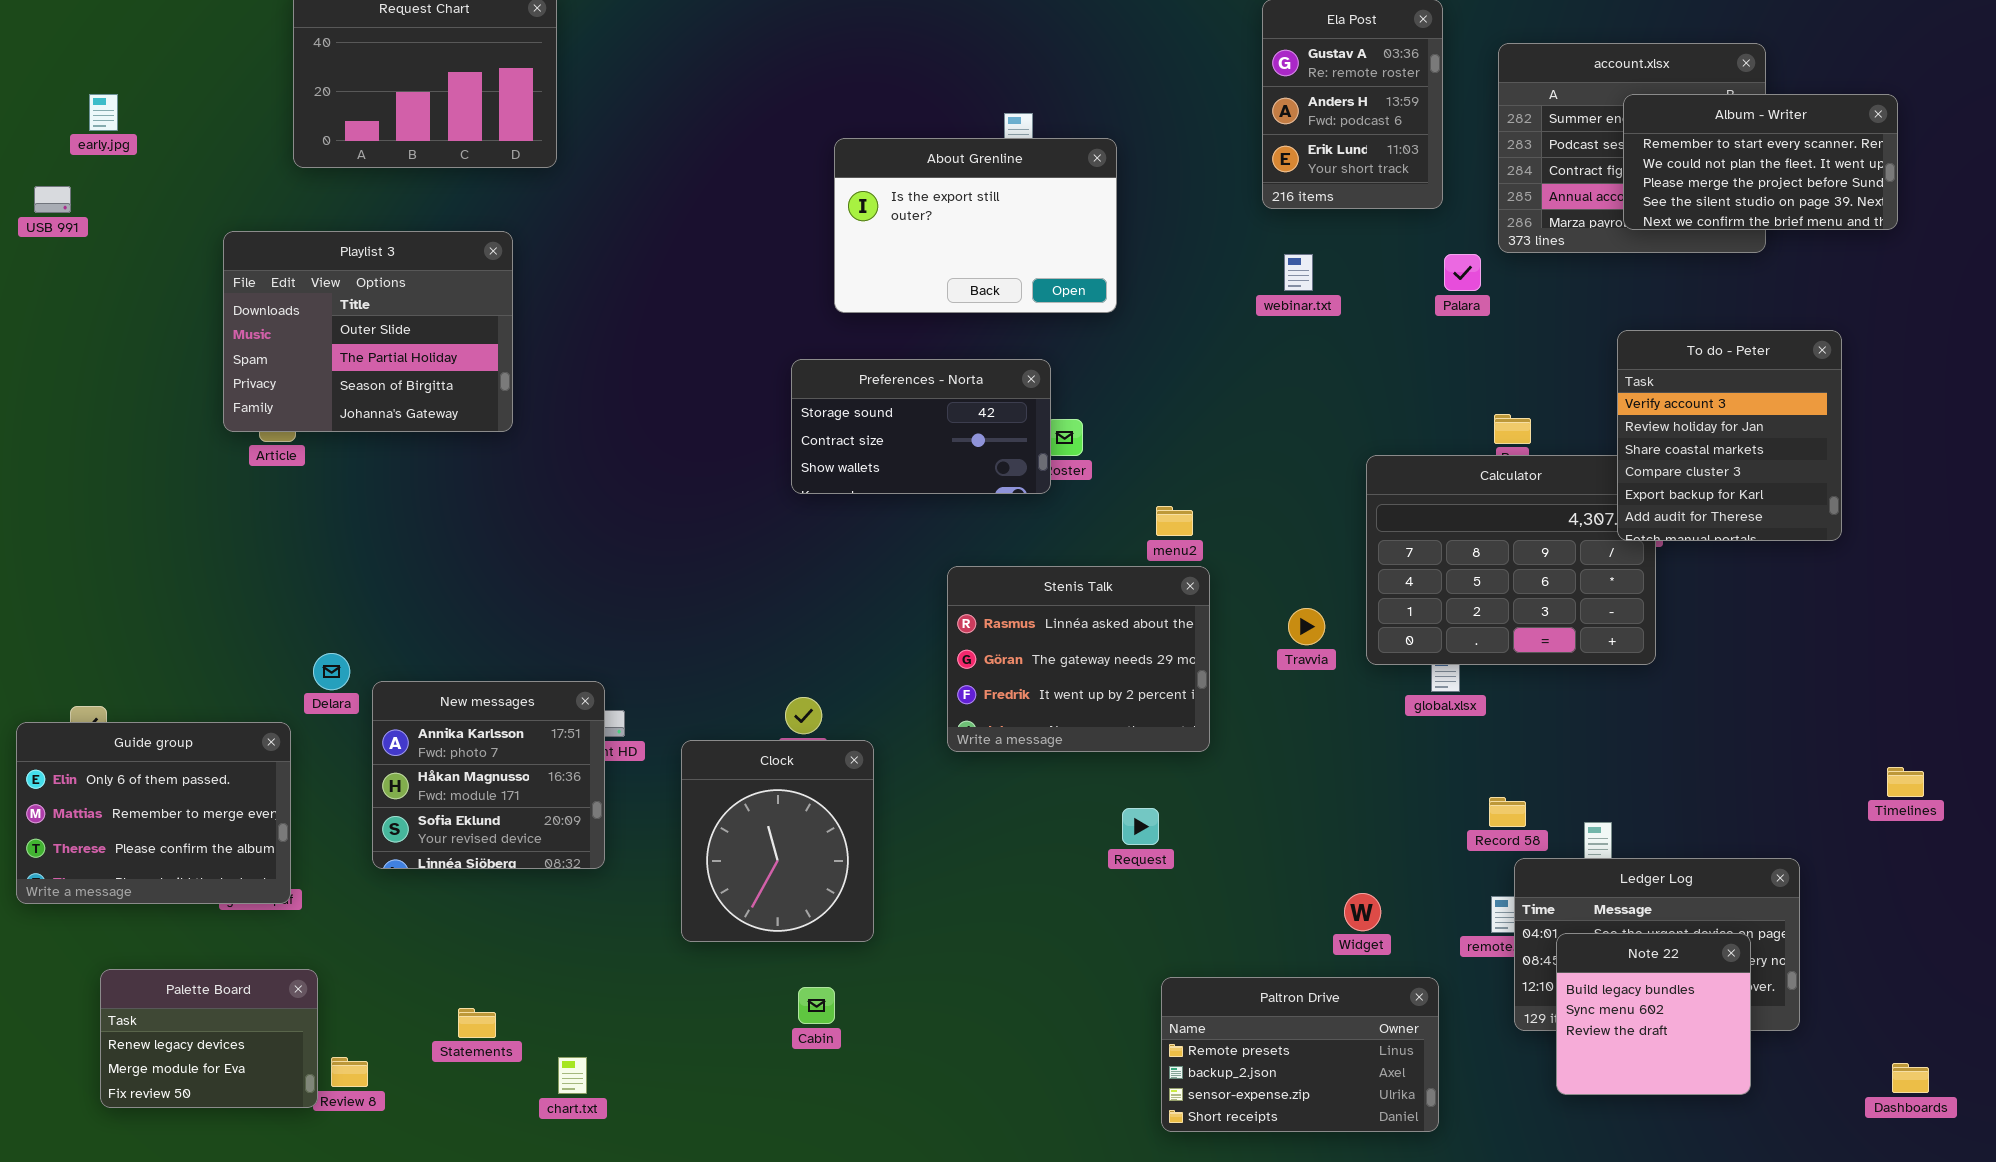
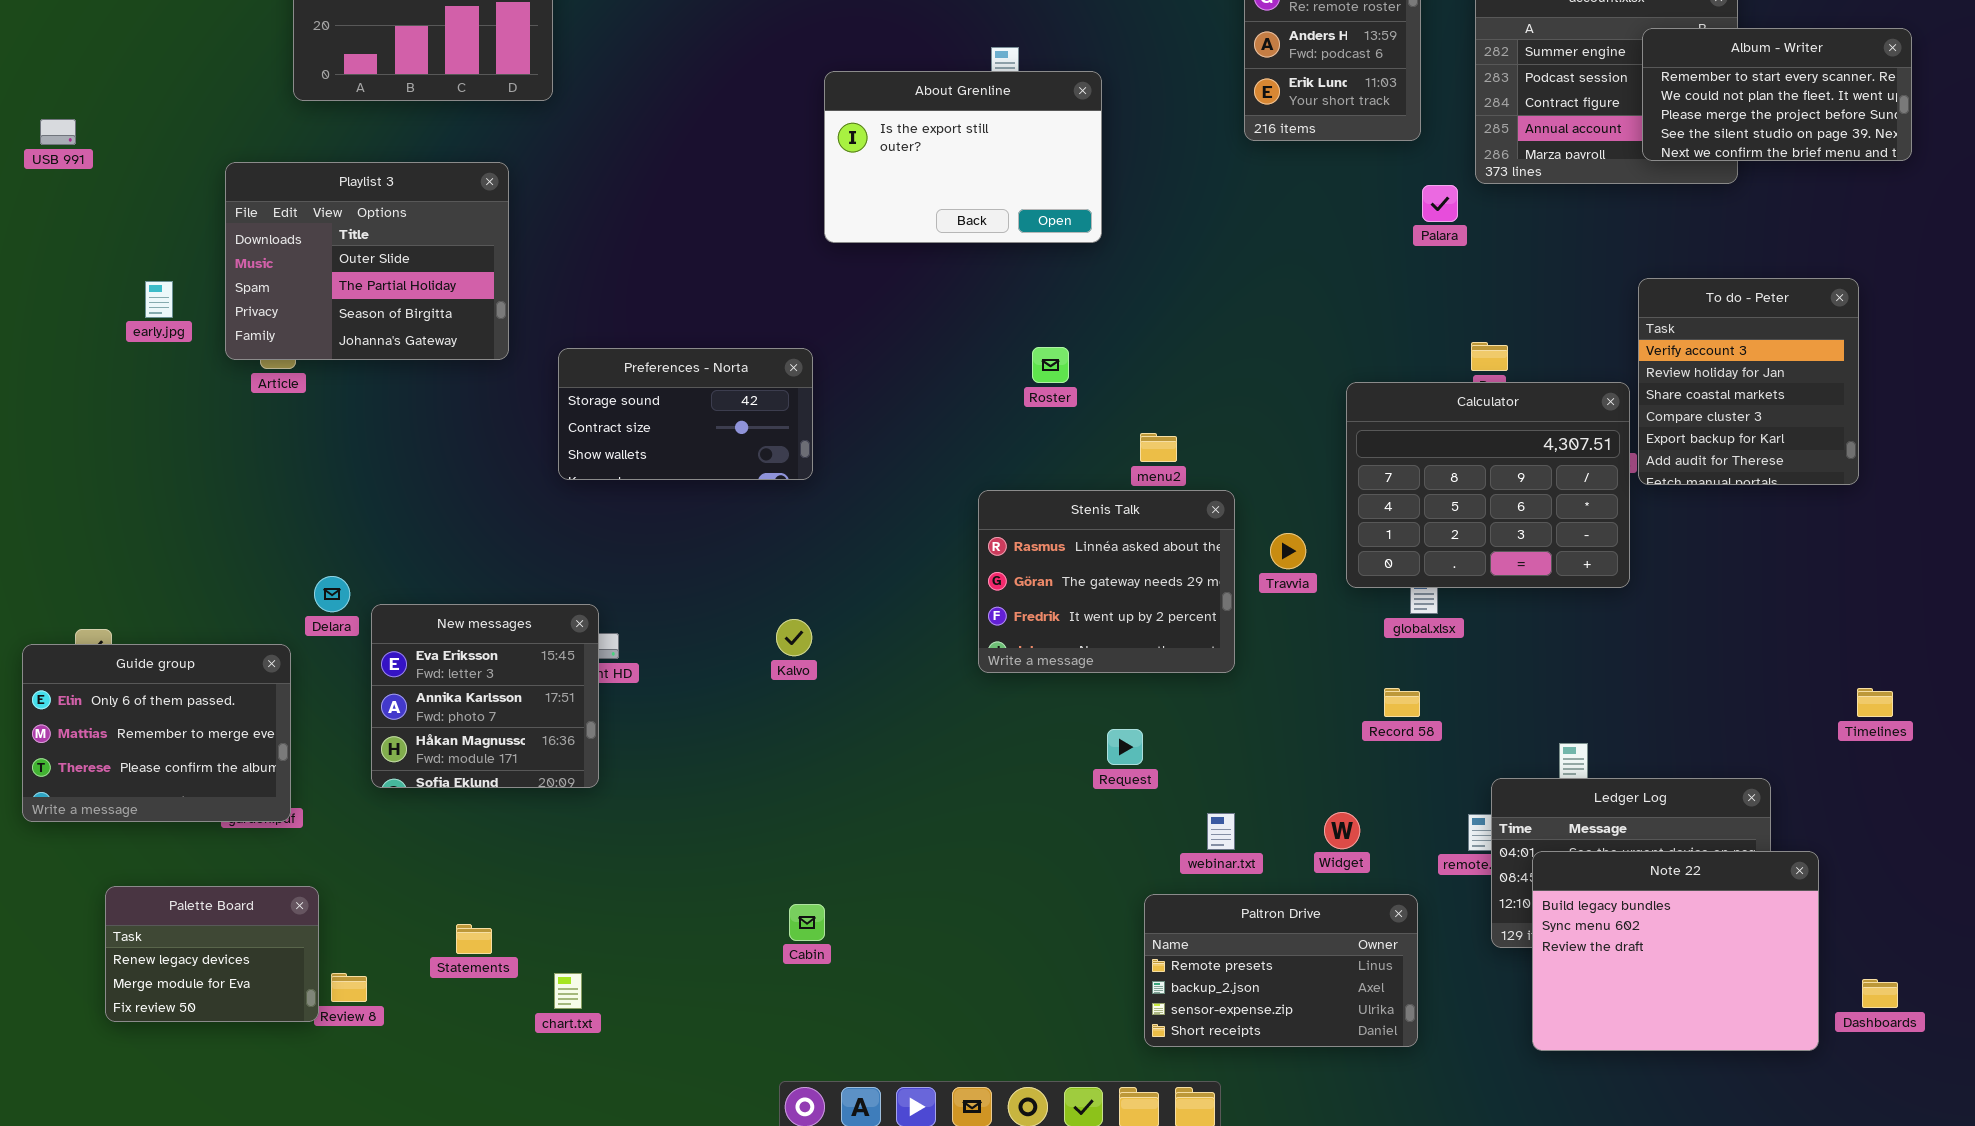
early.jpg: [89,94,118,131] -> [145,281,173,318], moved
Album - Writer: [1623,94,1898,230] -> [1642,28,1912,161], moved
webinar.txt: [1284,254,1313,291] -> [1207,813,1235,850], moved
To do - Peter: [1617,330,1842,541] -> [1638,278,1859,485], moved
Preferences - Norta: [791,359,1051,494] -> [558,348,813,480], moved
Stenis Talk: [947,566,1210,752] -> [978,490,1235,673], moved
New messages: [372,681,605,869] -> [371,604,599,788], scrolled up 1 row
Clock: [681,740,874,942] -> none, closed
Record 58: [1489,797,1526,827] -> [1384,688,1420,717], moved
Note 22: [1556,933,1751,1095] -> [1532,851,1819,1051], resized

